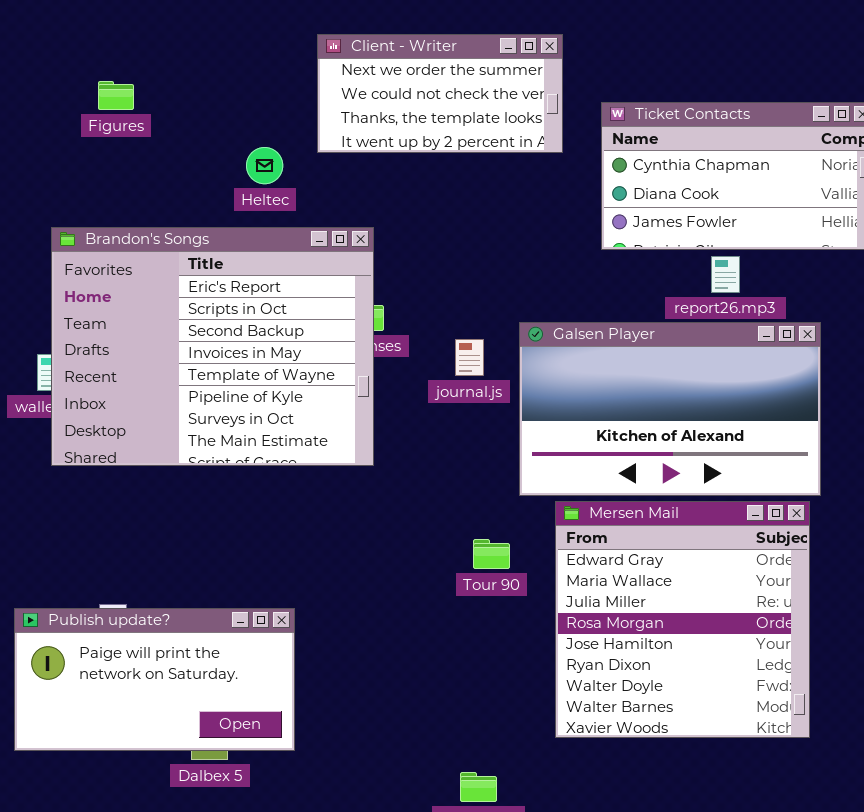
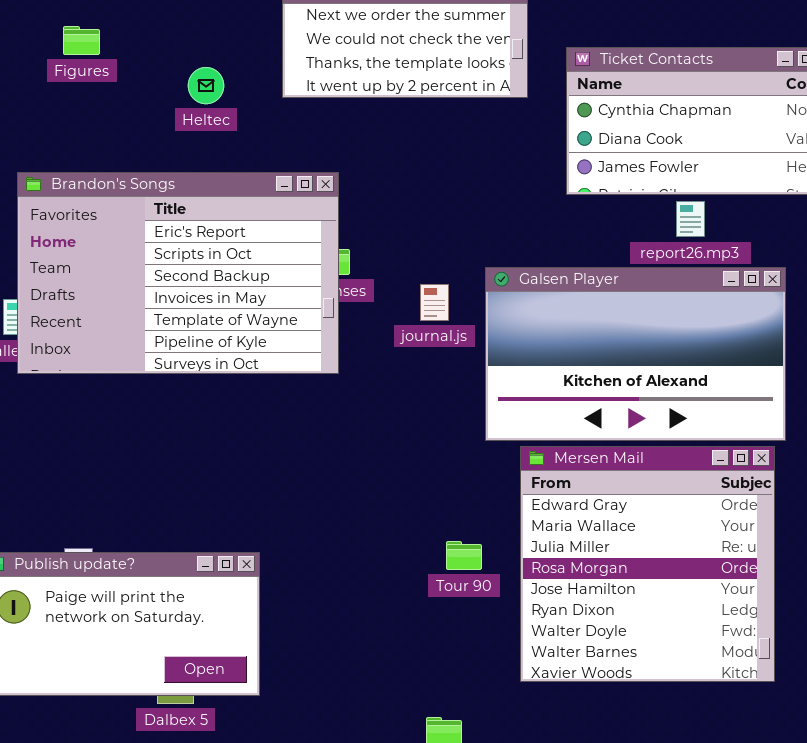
Heltec: [246,147,283,184] -> [188,67,224,104], moved
Brandon's Songs: [51,227,374,466] -> [17,172,339,374], resized
Tour 90: [473,539,510,569] -> [446,541,482,570], moved

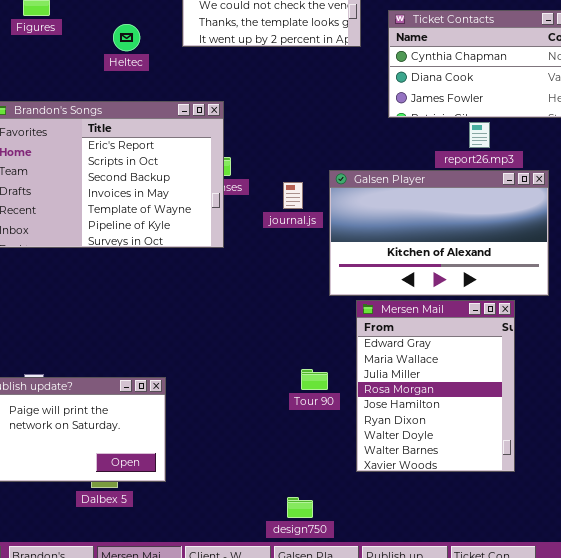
Mersen Mail: [520,446,775,682] -> [356,300,515,472], resized

